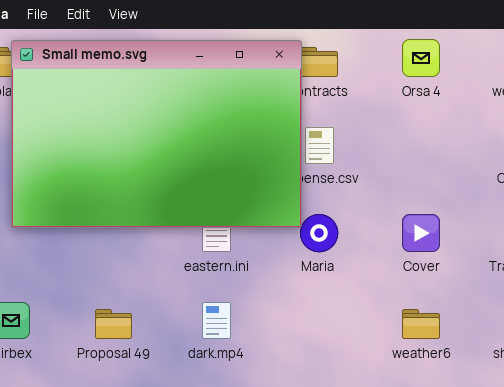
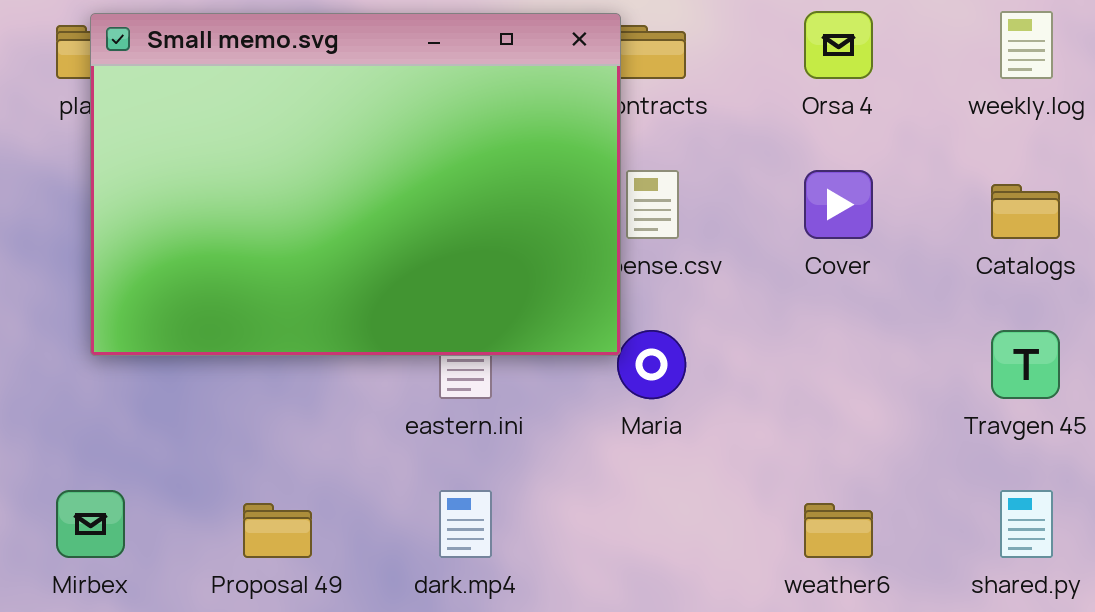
Cover: [402,214,440,252] -> [804,170,873,239], moved

